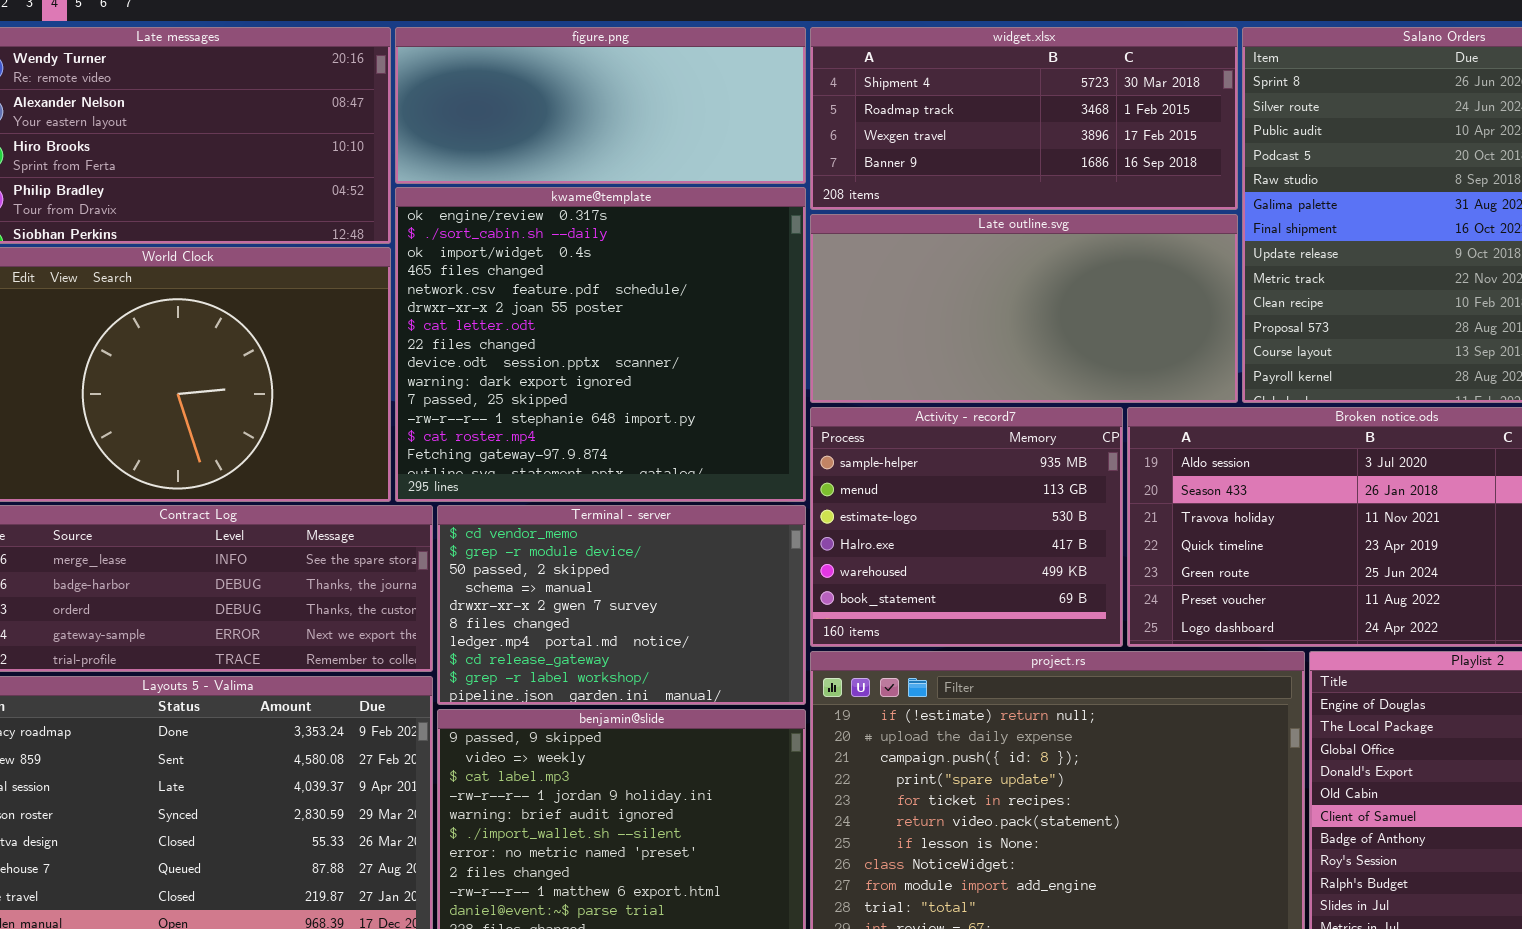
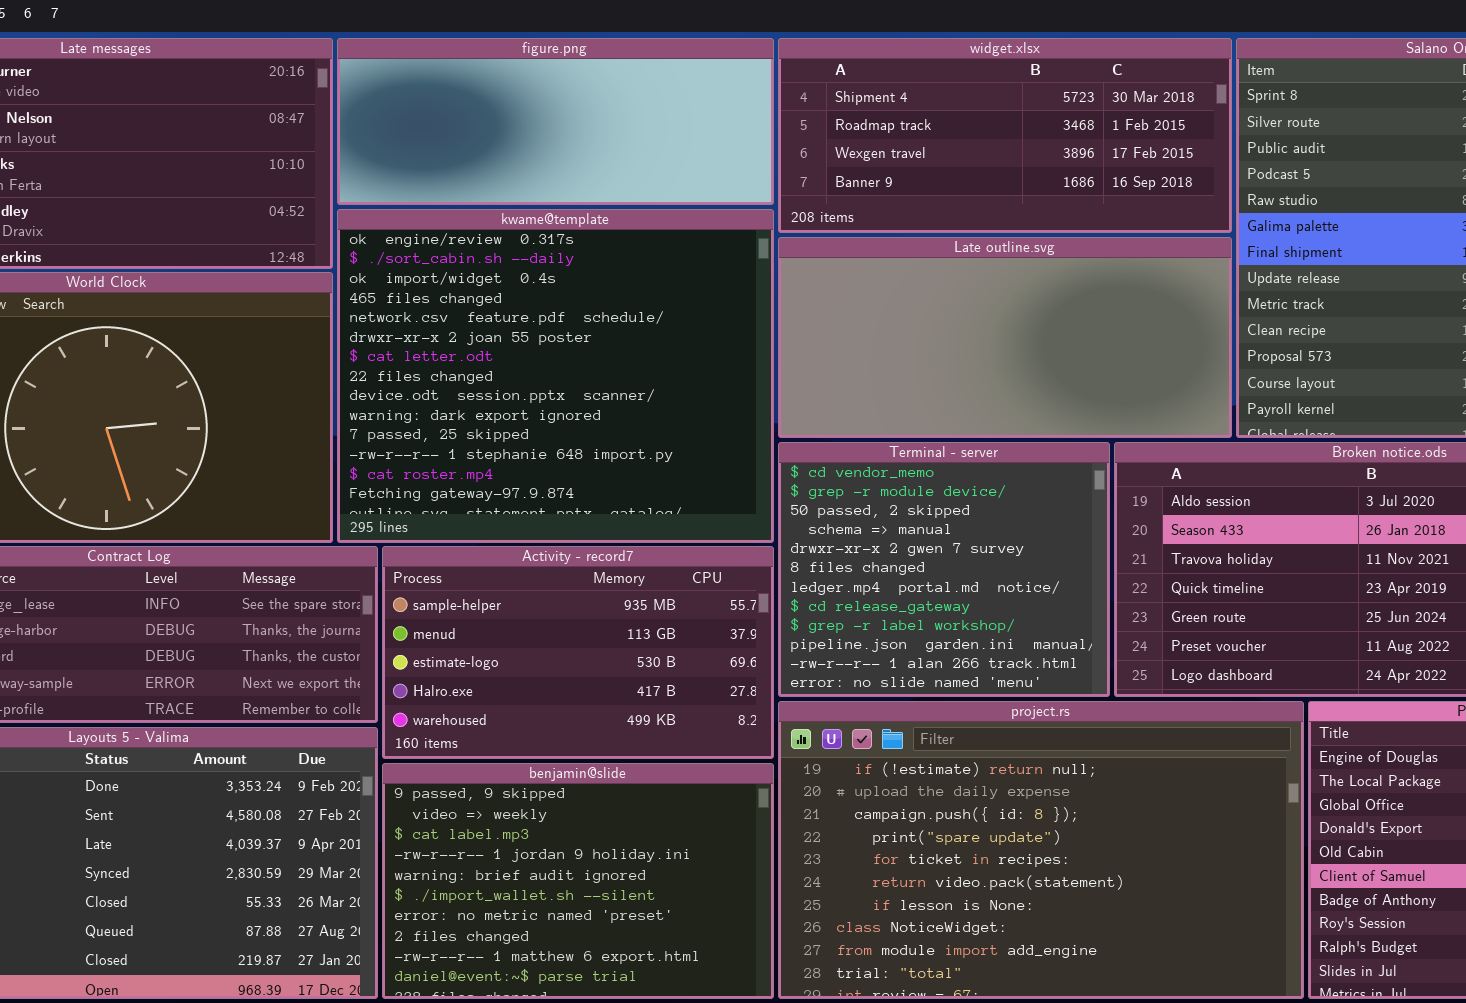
Activity - record7: [810,407,1123,647] -> [382,546,774,759], moved, resized
Terminal - server: [437,505,806,705] -> [778,442,1110,697], moved, resized

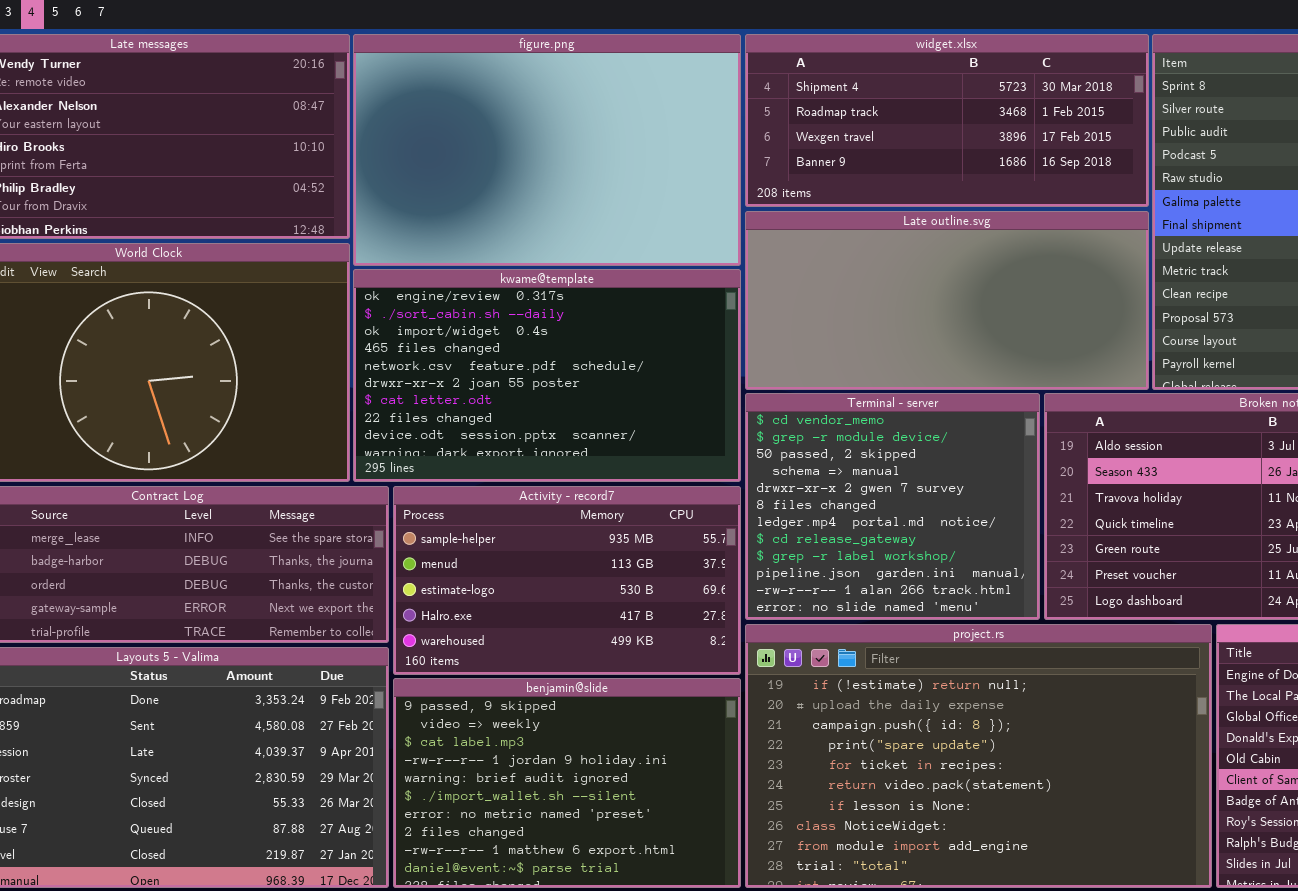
figure.png: [337,38,774,205] -> [353,34,741,266], resized
kwame@template: [337,209,774,543] -> [353,269,741,482], resized

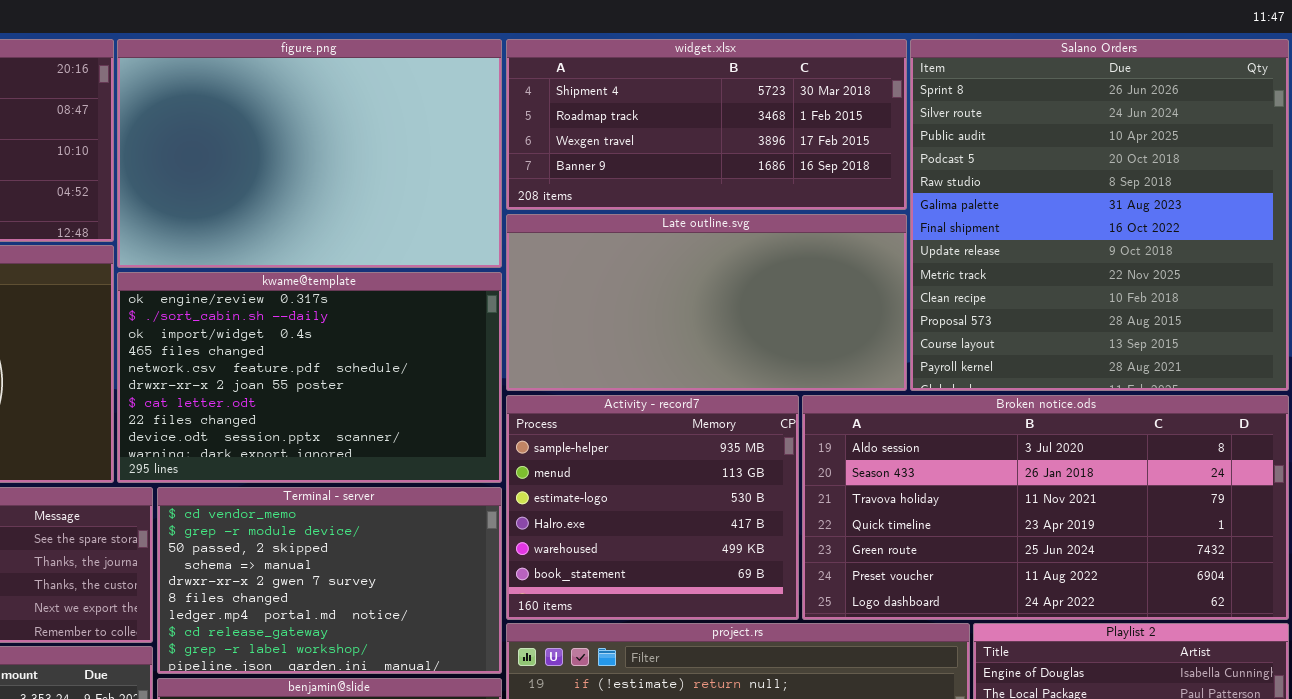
Terminal - server: [745,393,1040,620] -> [157,487,502,674], moved, resized
Activity - record7: [393,486,741,675] -> [506,395,799,620], moved, resized

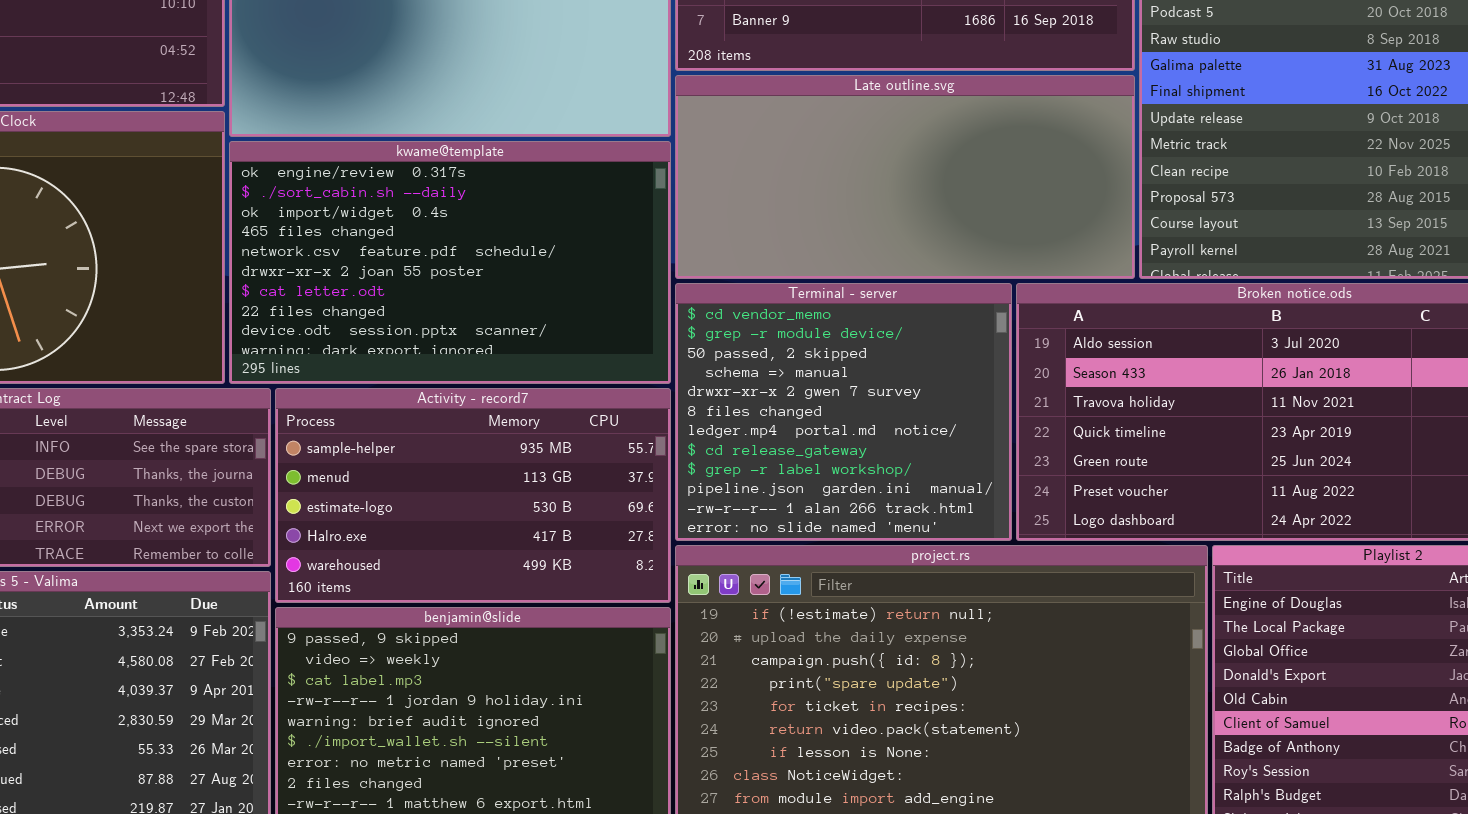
Activity - record7: [506,395,799,620] -> [275,388,671,603], moved, resized
Terminal - server: [157,487,502,674] -> [675,283,1012,541], moved, resized

